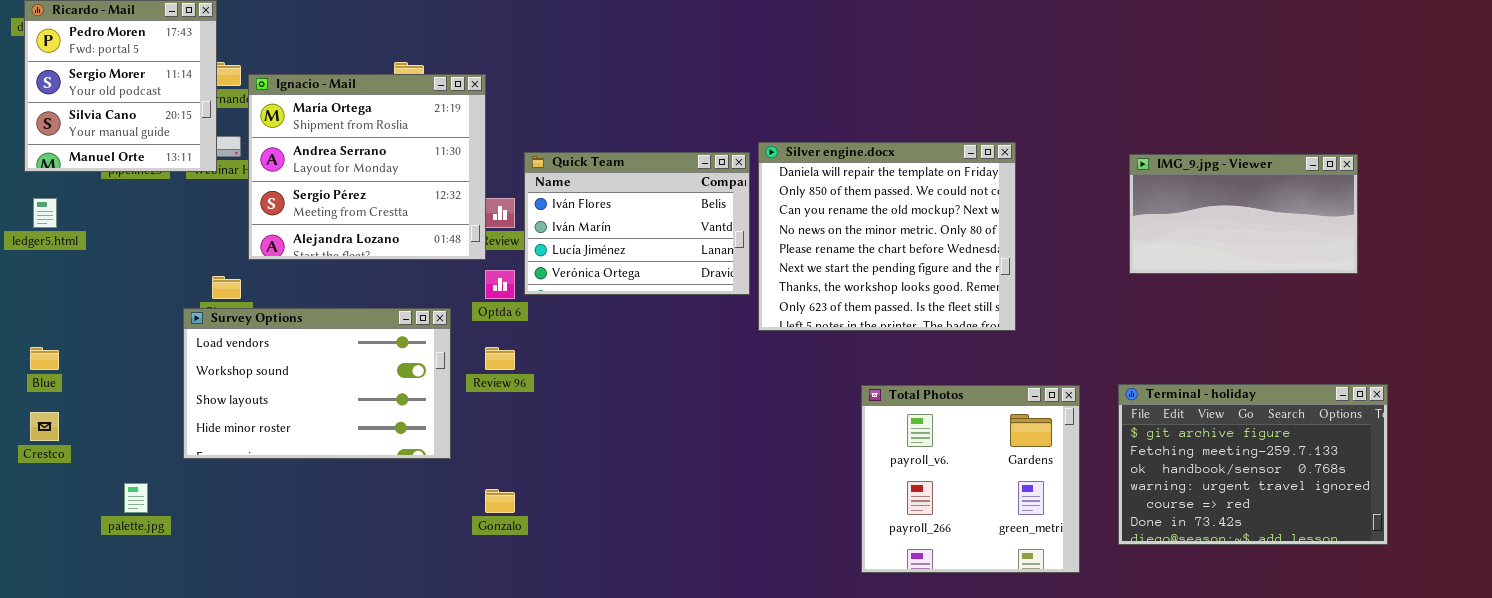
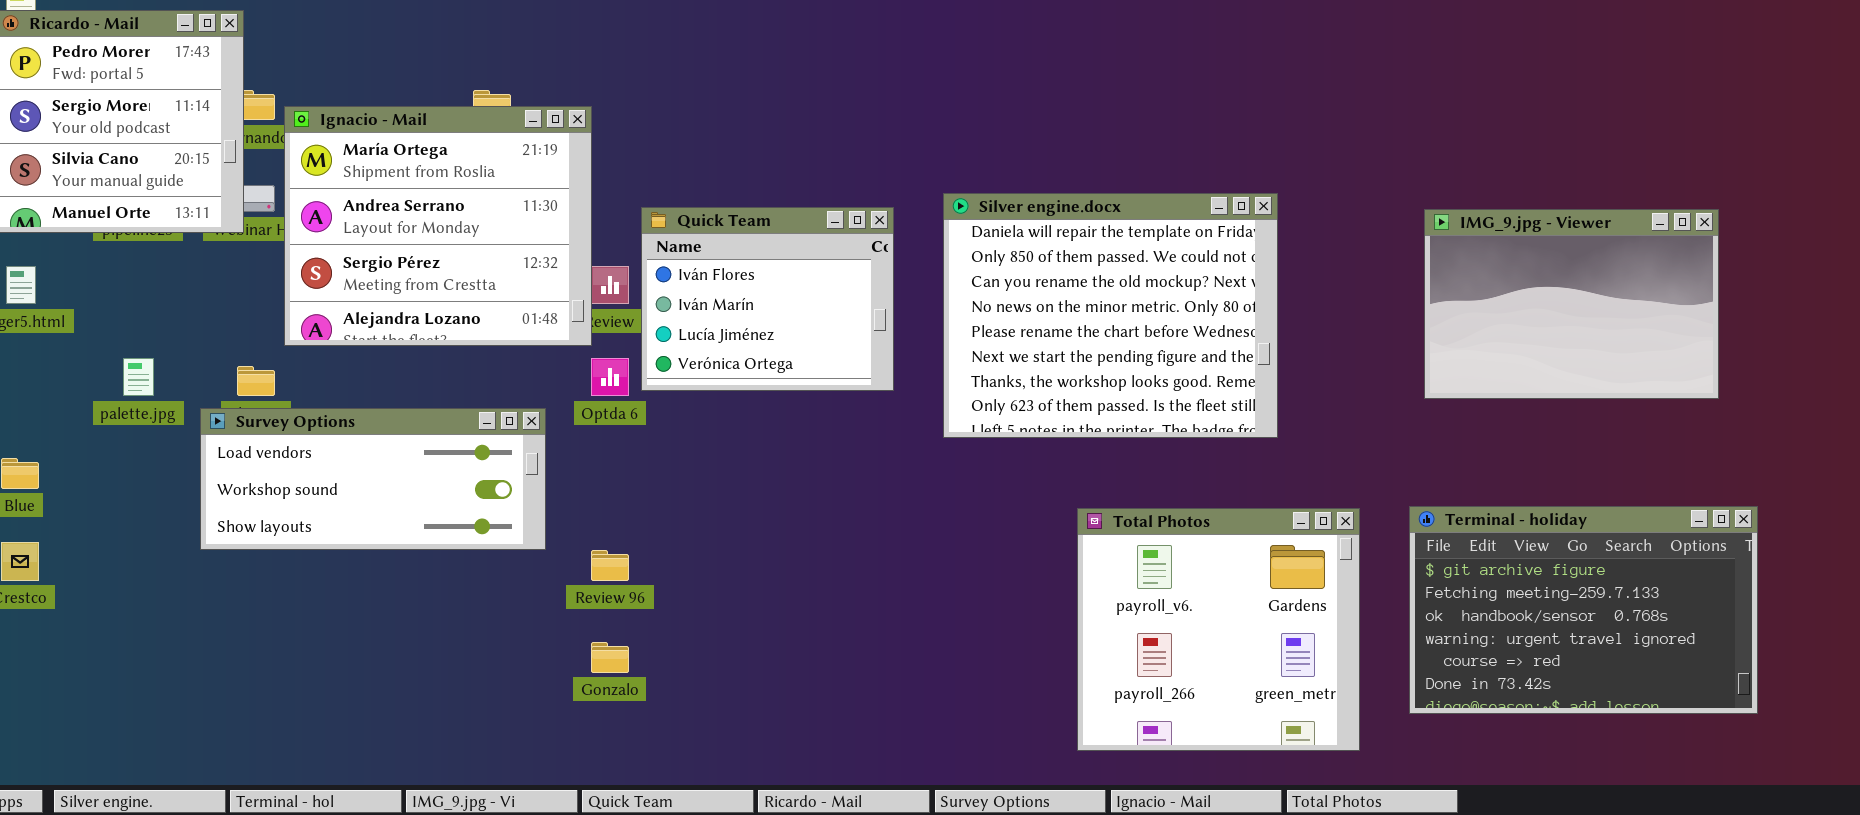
Quick Team: [524,152,750,295] -> [641,207,894,391], resized
IMG_9.jpg - Viewer: [1129,154,1358,274] -> [1424,209,1719,399], resized
Survey Options: [183,308,451,459] -> [200,408,546,550], resized
Review 96: [485,347,515,370] -> [591,550,629,581], moved
palette.jpg: [124,483,148,513] -> [123,358,154,396], moved

